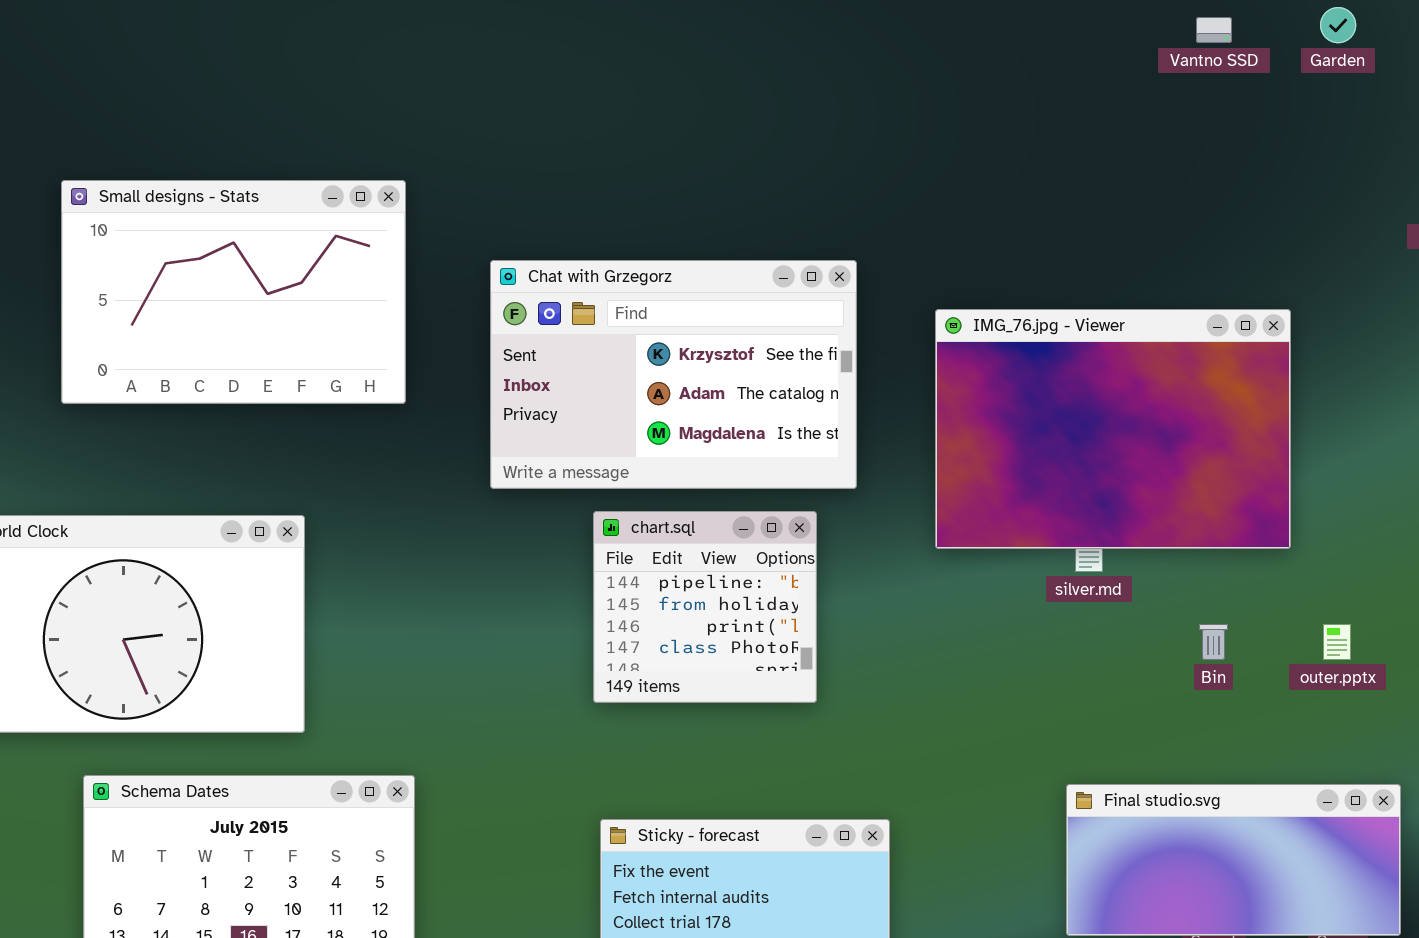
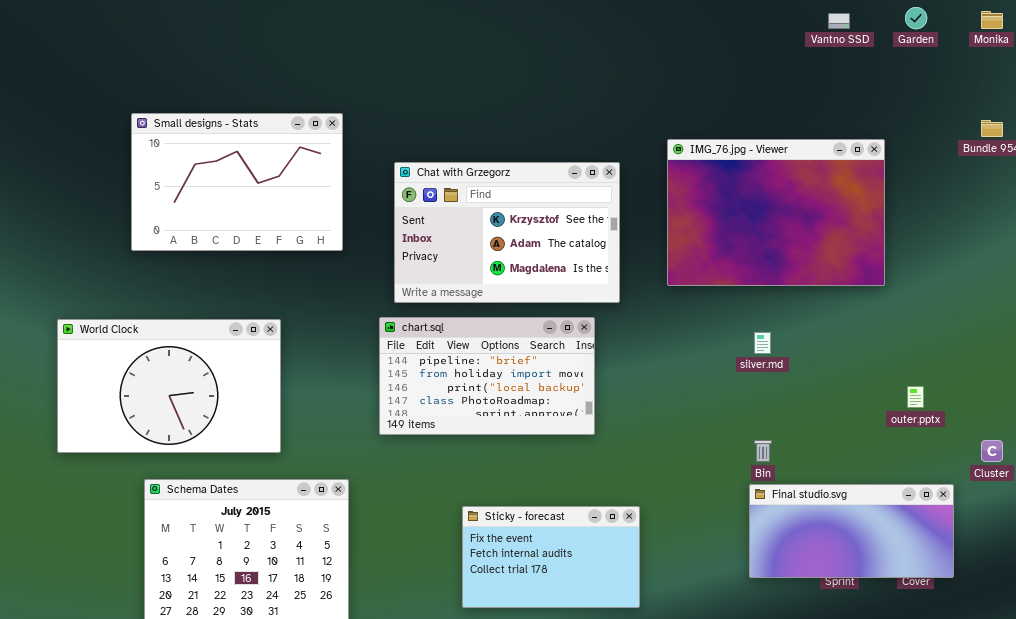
IMG_76.jpg - Viewer: [935,309,1291,549] -> [667,139,885,286], moved
chart.sql: [593,511,817,703] -> [379,317,595,435], resized
Bin: [1199,624,1228,660] -> [754,440,772,462], moved

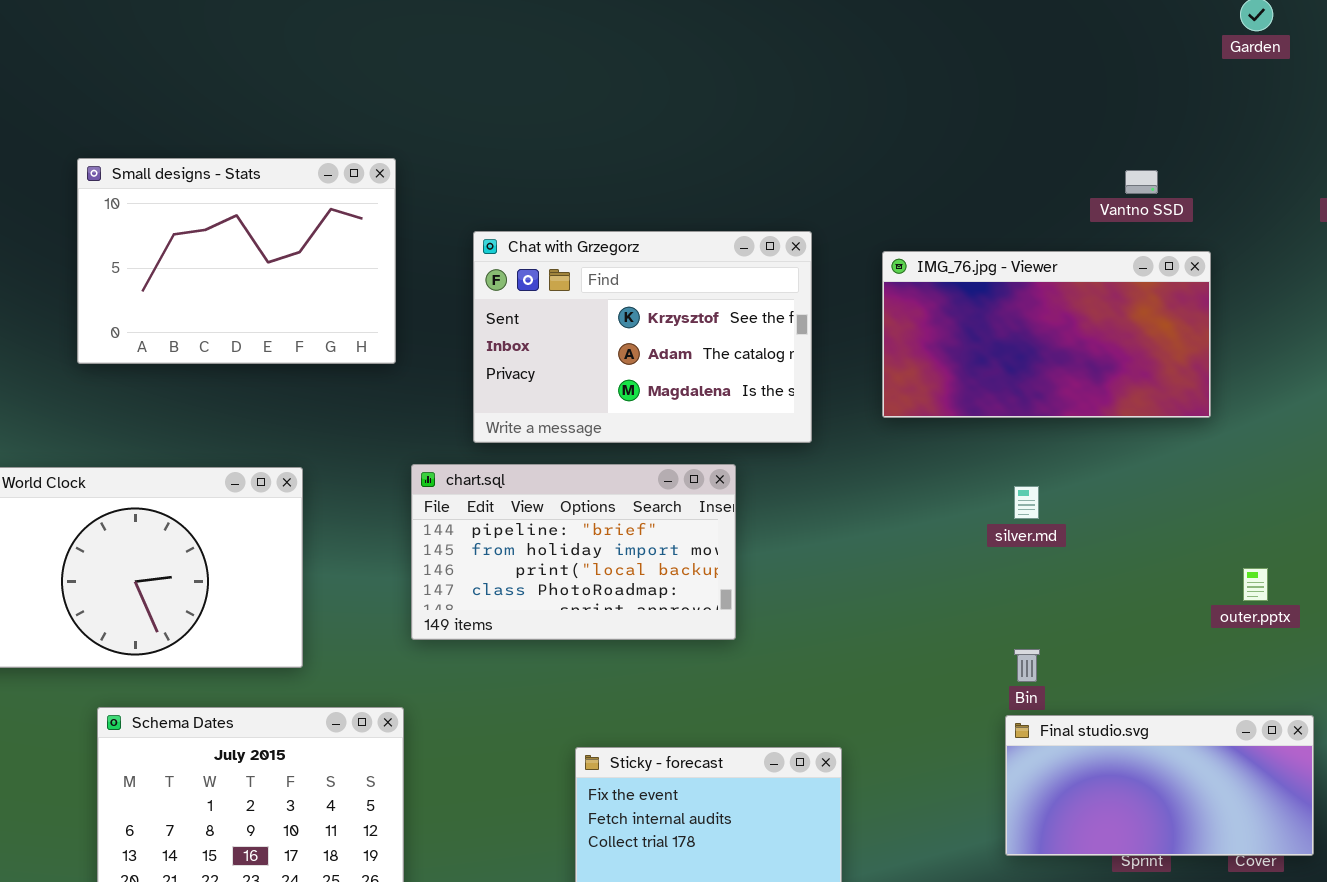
Vantno SSD: [828,13,850,29] -> [1125,170,1158,194], moved
IMG_76.jpg - Viewer: [667,139,885,286] -> [882,251,1211,418], resized
chart.sql: [379,317,595,435] -> [411,464,736,640], moved

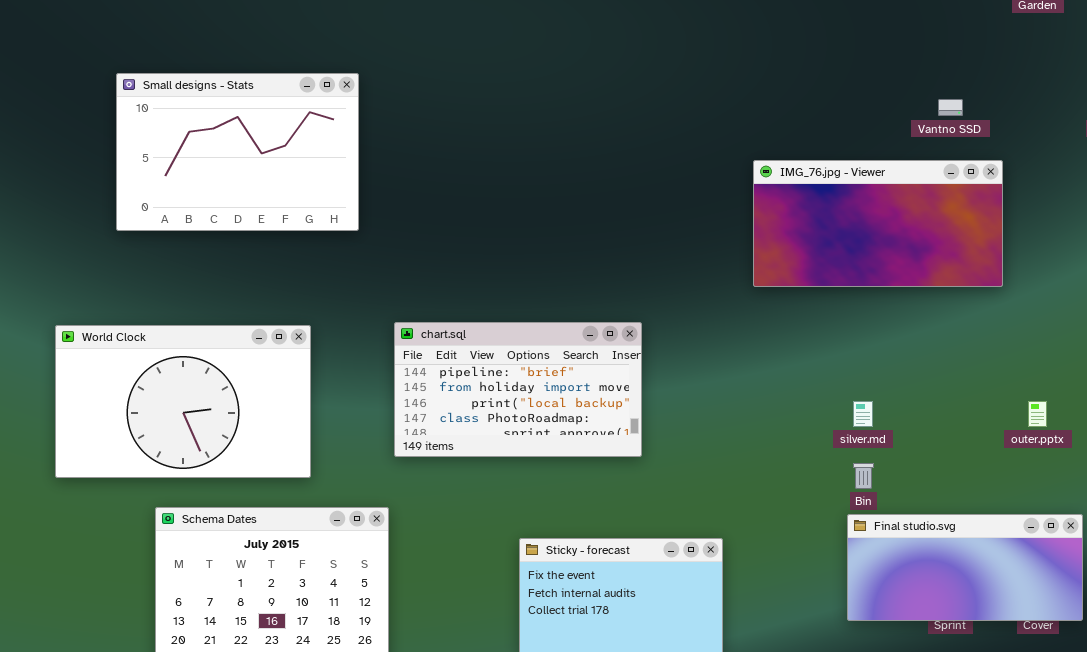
Small designs - Stats: [77,158,396,364] -> [116,73,359,231], moved
Chat with Grzegorz: [473,231,812,443] -> none, closed
silver.md: [1014,486,1039,519] -> [853,401,873,427], moved

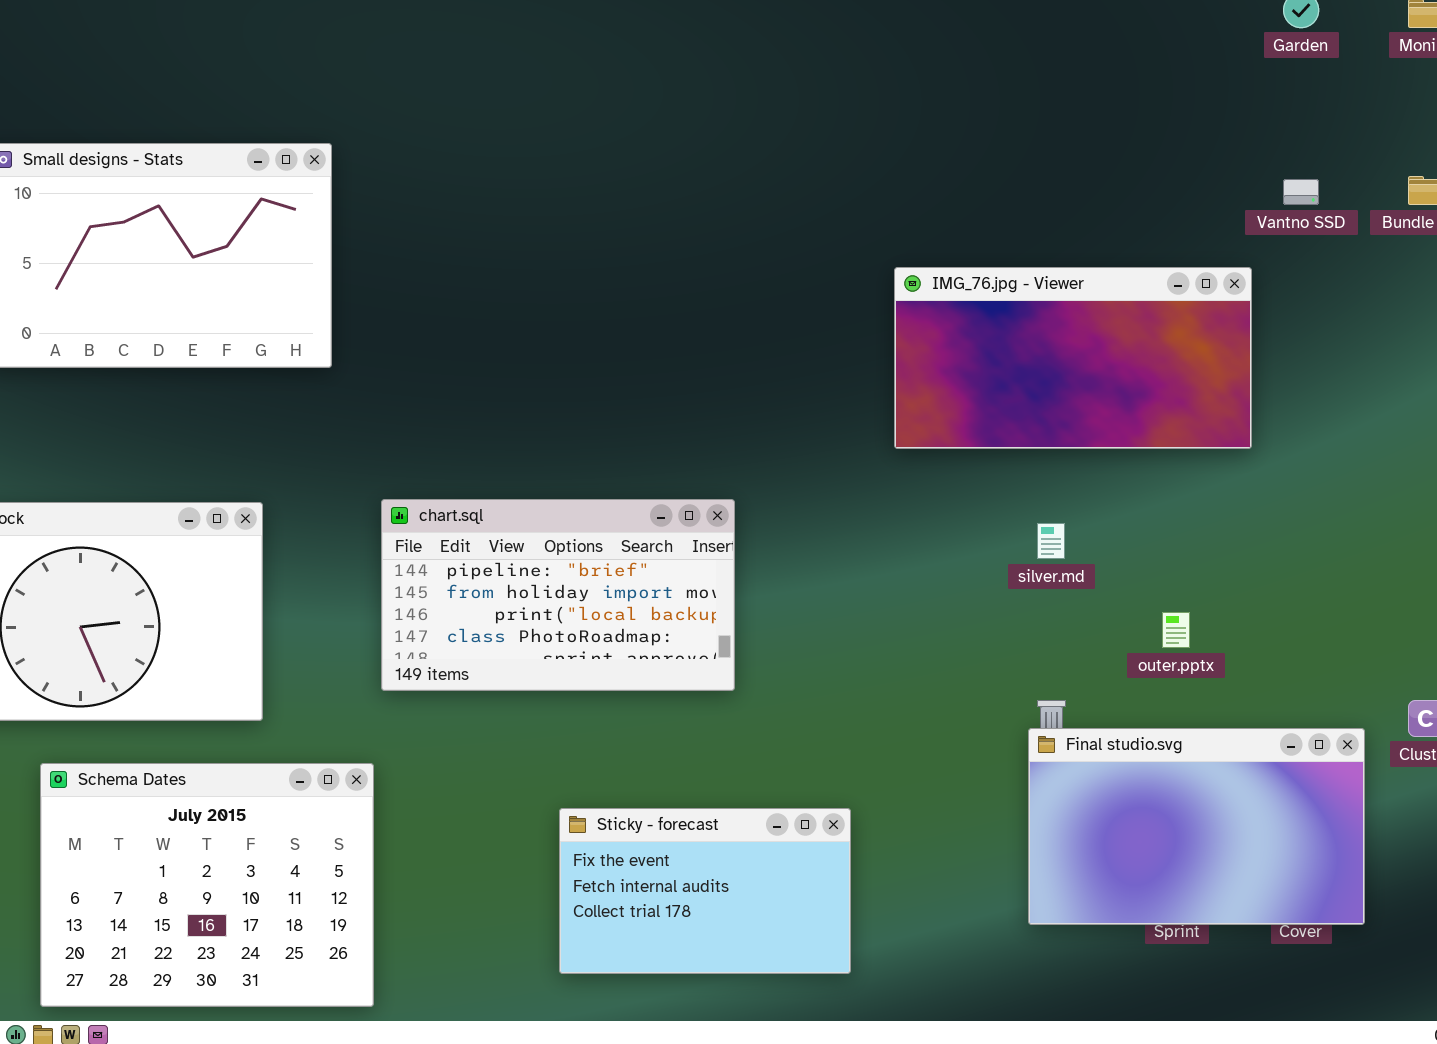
Vantno SSD: [938,99,963,116] -> [1283,179,1319,205], moved
silver.md: [853,401,873,427] -> [1037,523,1065,559], moved
outer.pptx: [1028,401,1047,427] -> [1162,612,1190,648], moved
Final studio.svg: [847,514,1083,621] -> [1028,728,1365,925], resized

